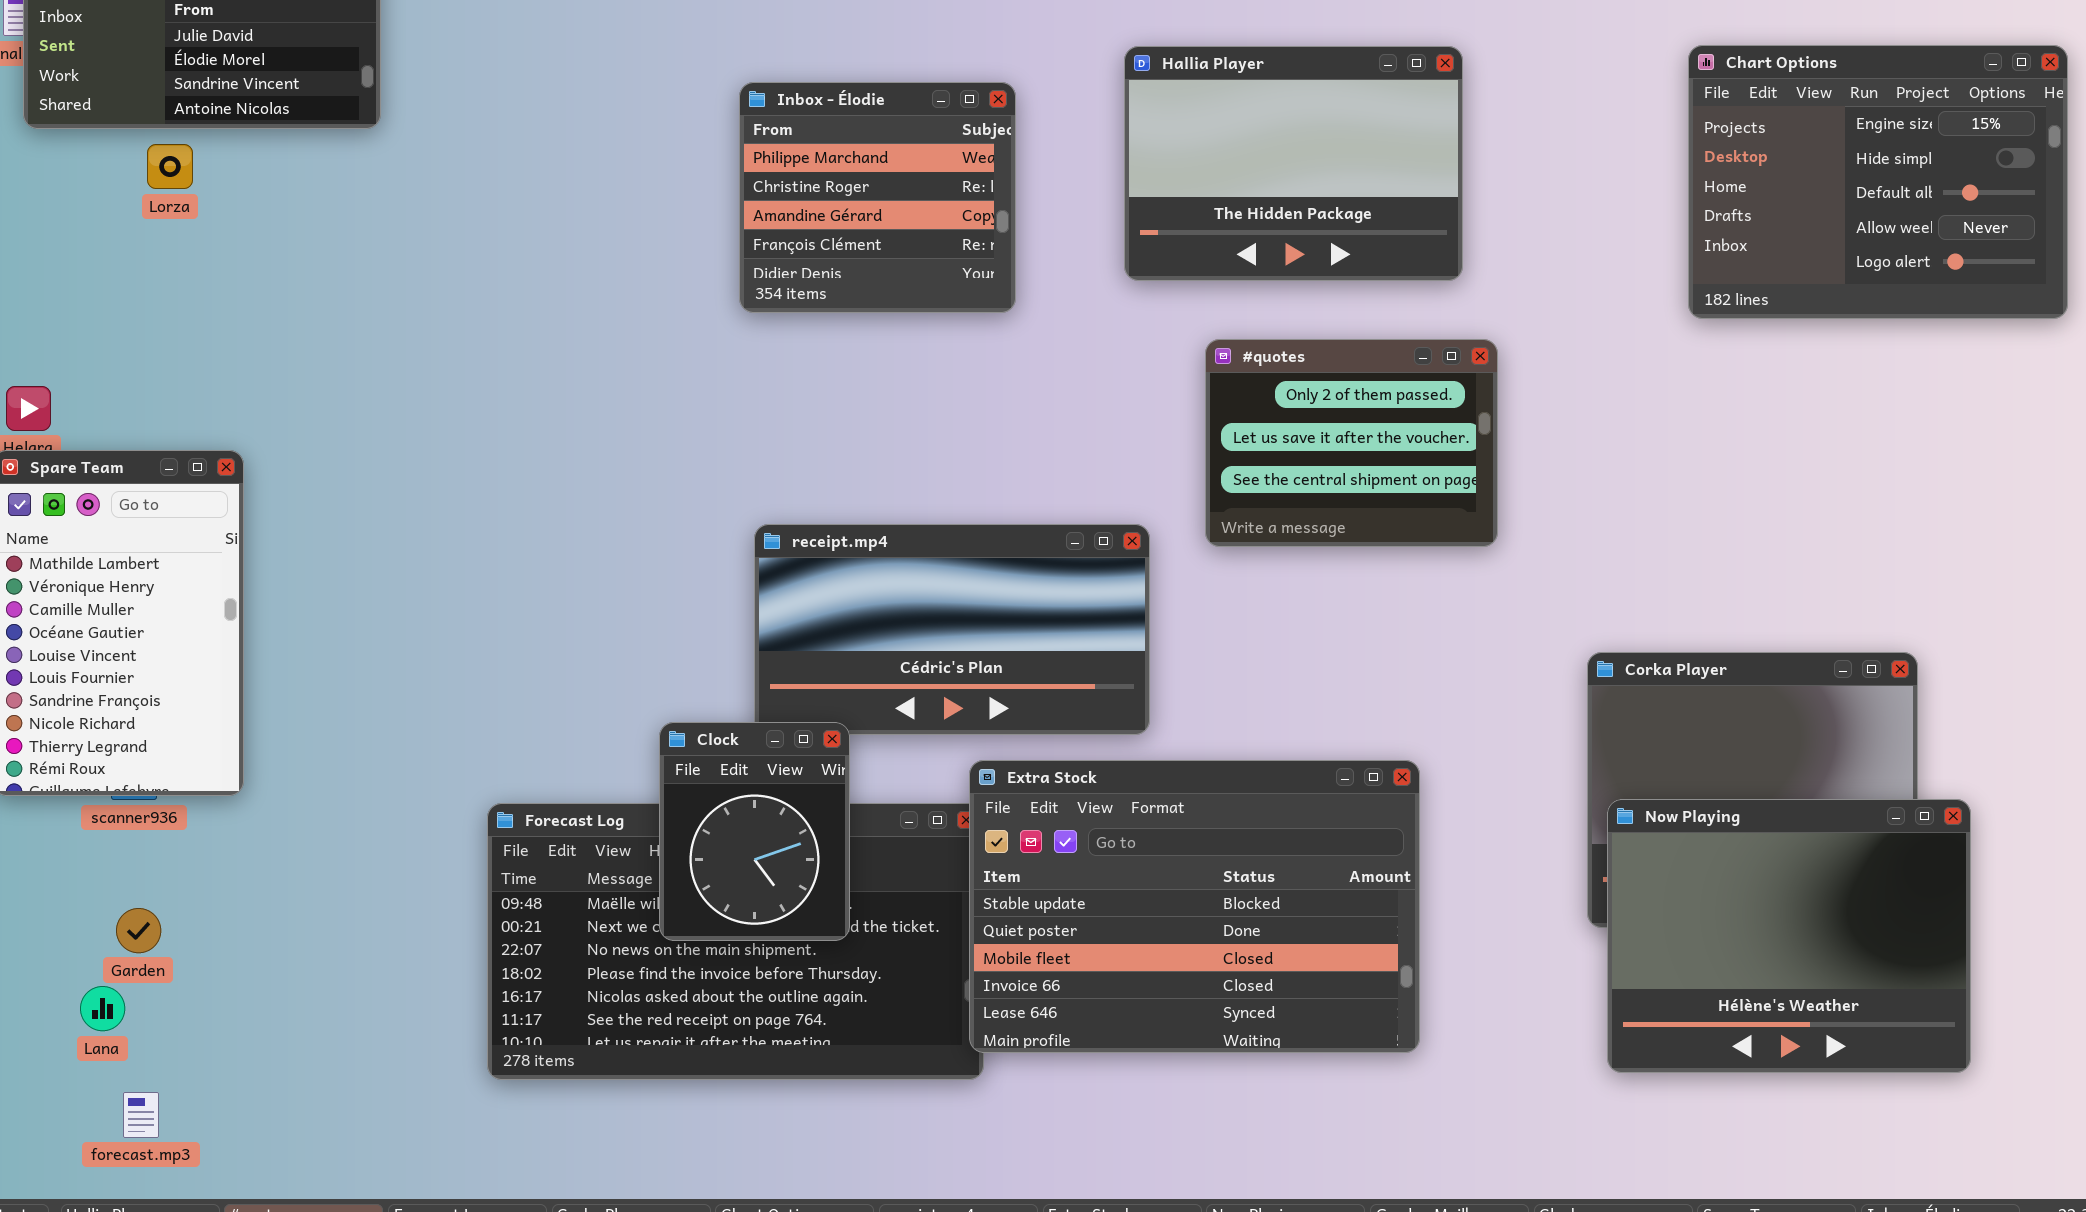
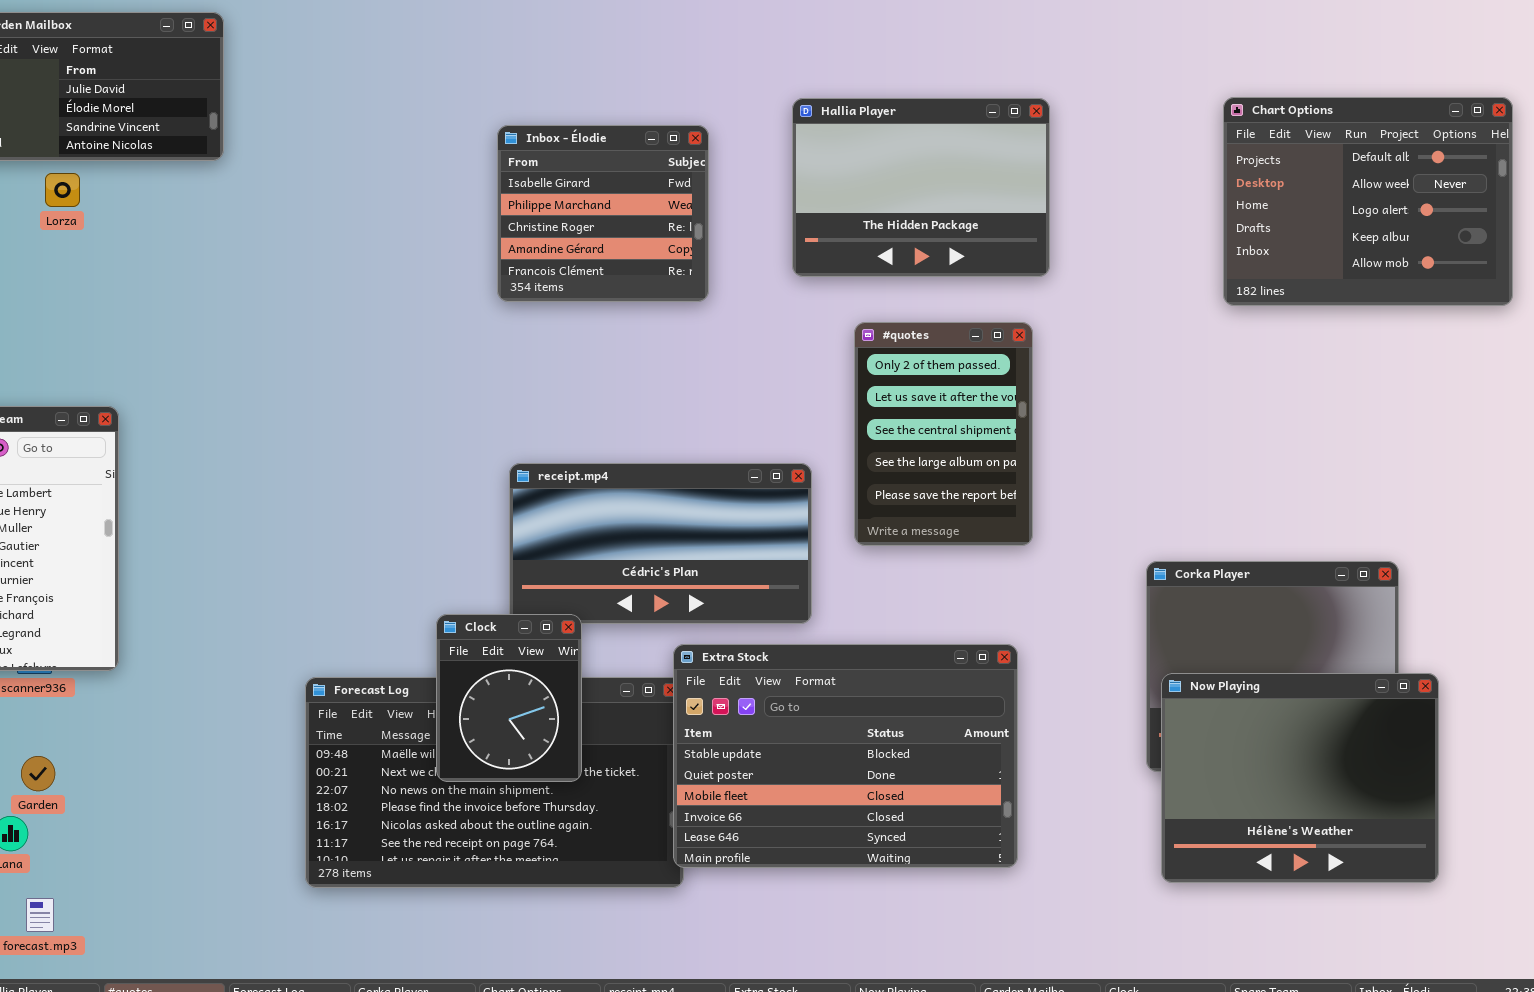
Chart Options: [1688,45,2068,319] -> [1223,97,1513,306], scrolled down 2 rows
Inbox - Élodie: [739,82,1016,313] -> [497,125,709,302], scrolled up 1 row
#quotes: [1205,339,1498,547] -> [854,322,1033,546], resized

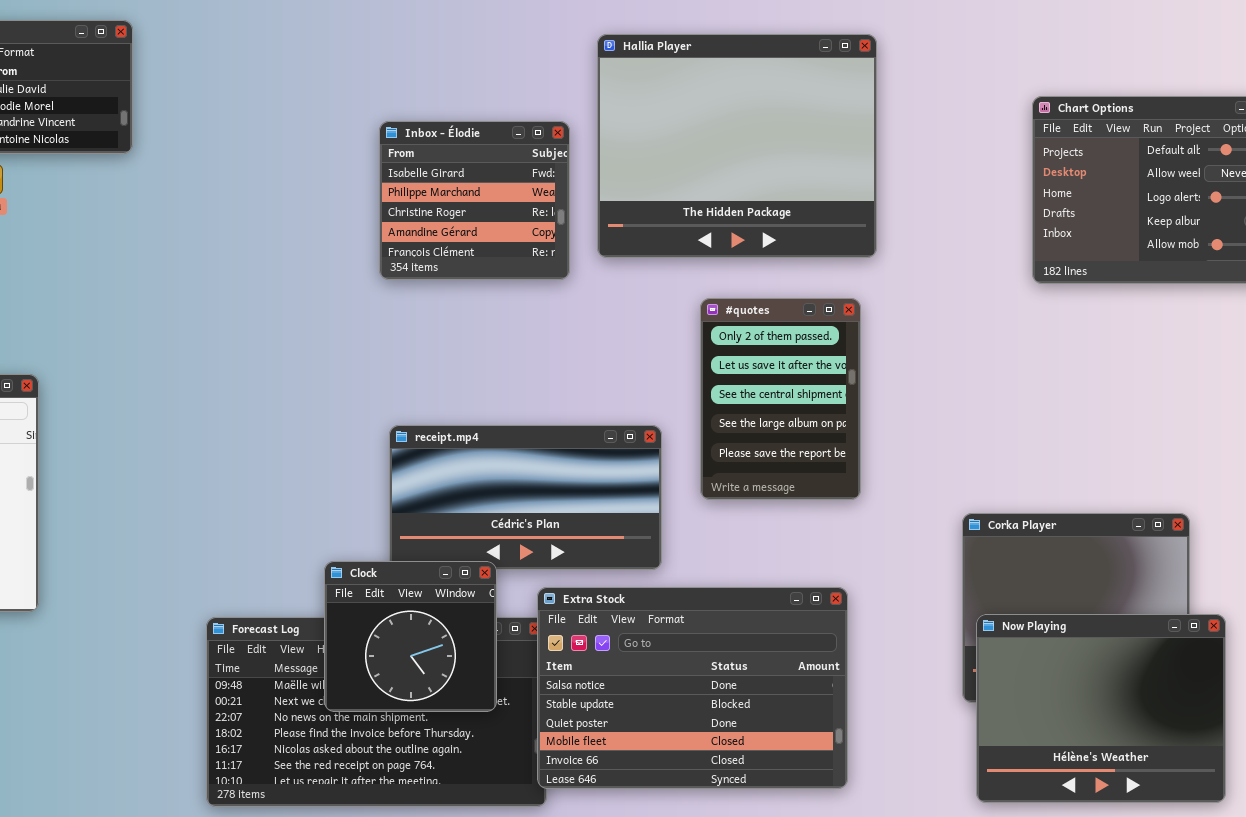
Hallia Player: [792,98,1050,277] -> [597,34,877,258], resized
Clock: [436,614,582,782] -> [324,561,497,712], resized
Extra Stock: [673,644,1018,868] -> [537,587,848,789], scrolled up 1 row

